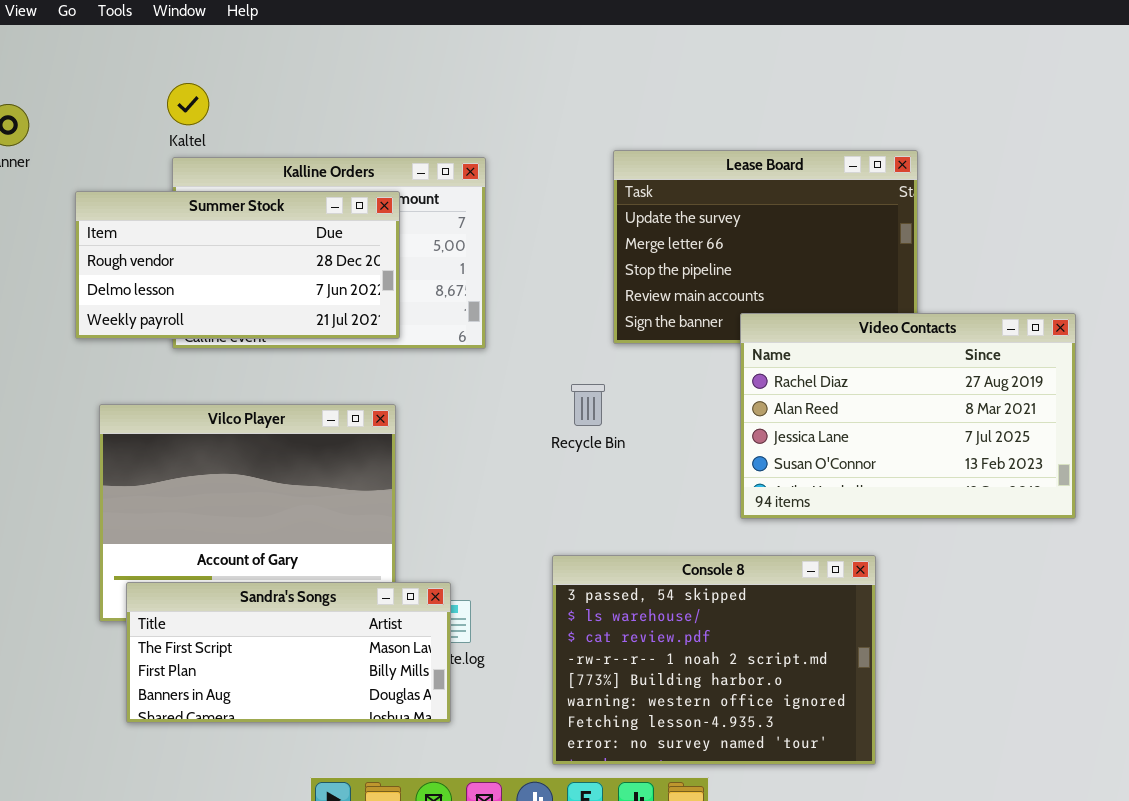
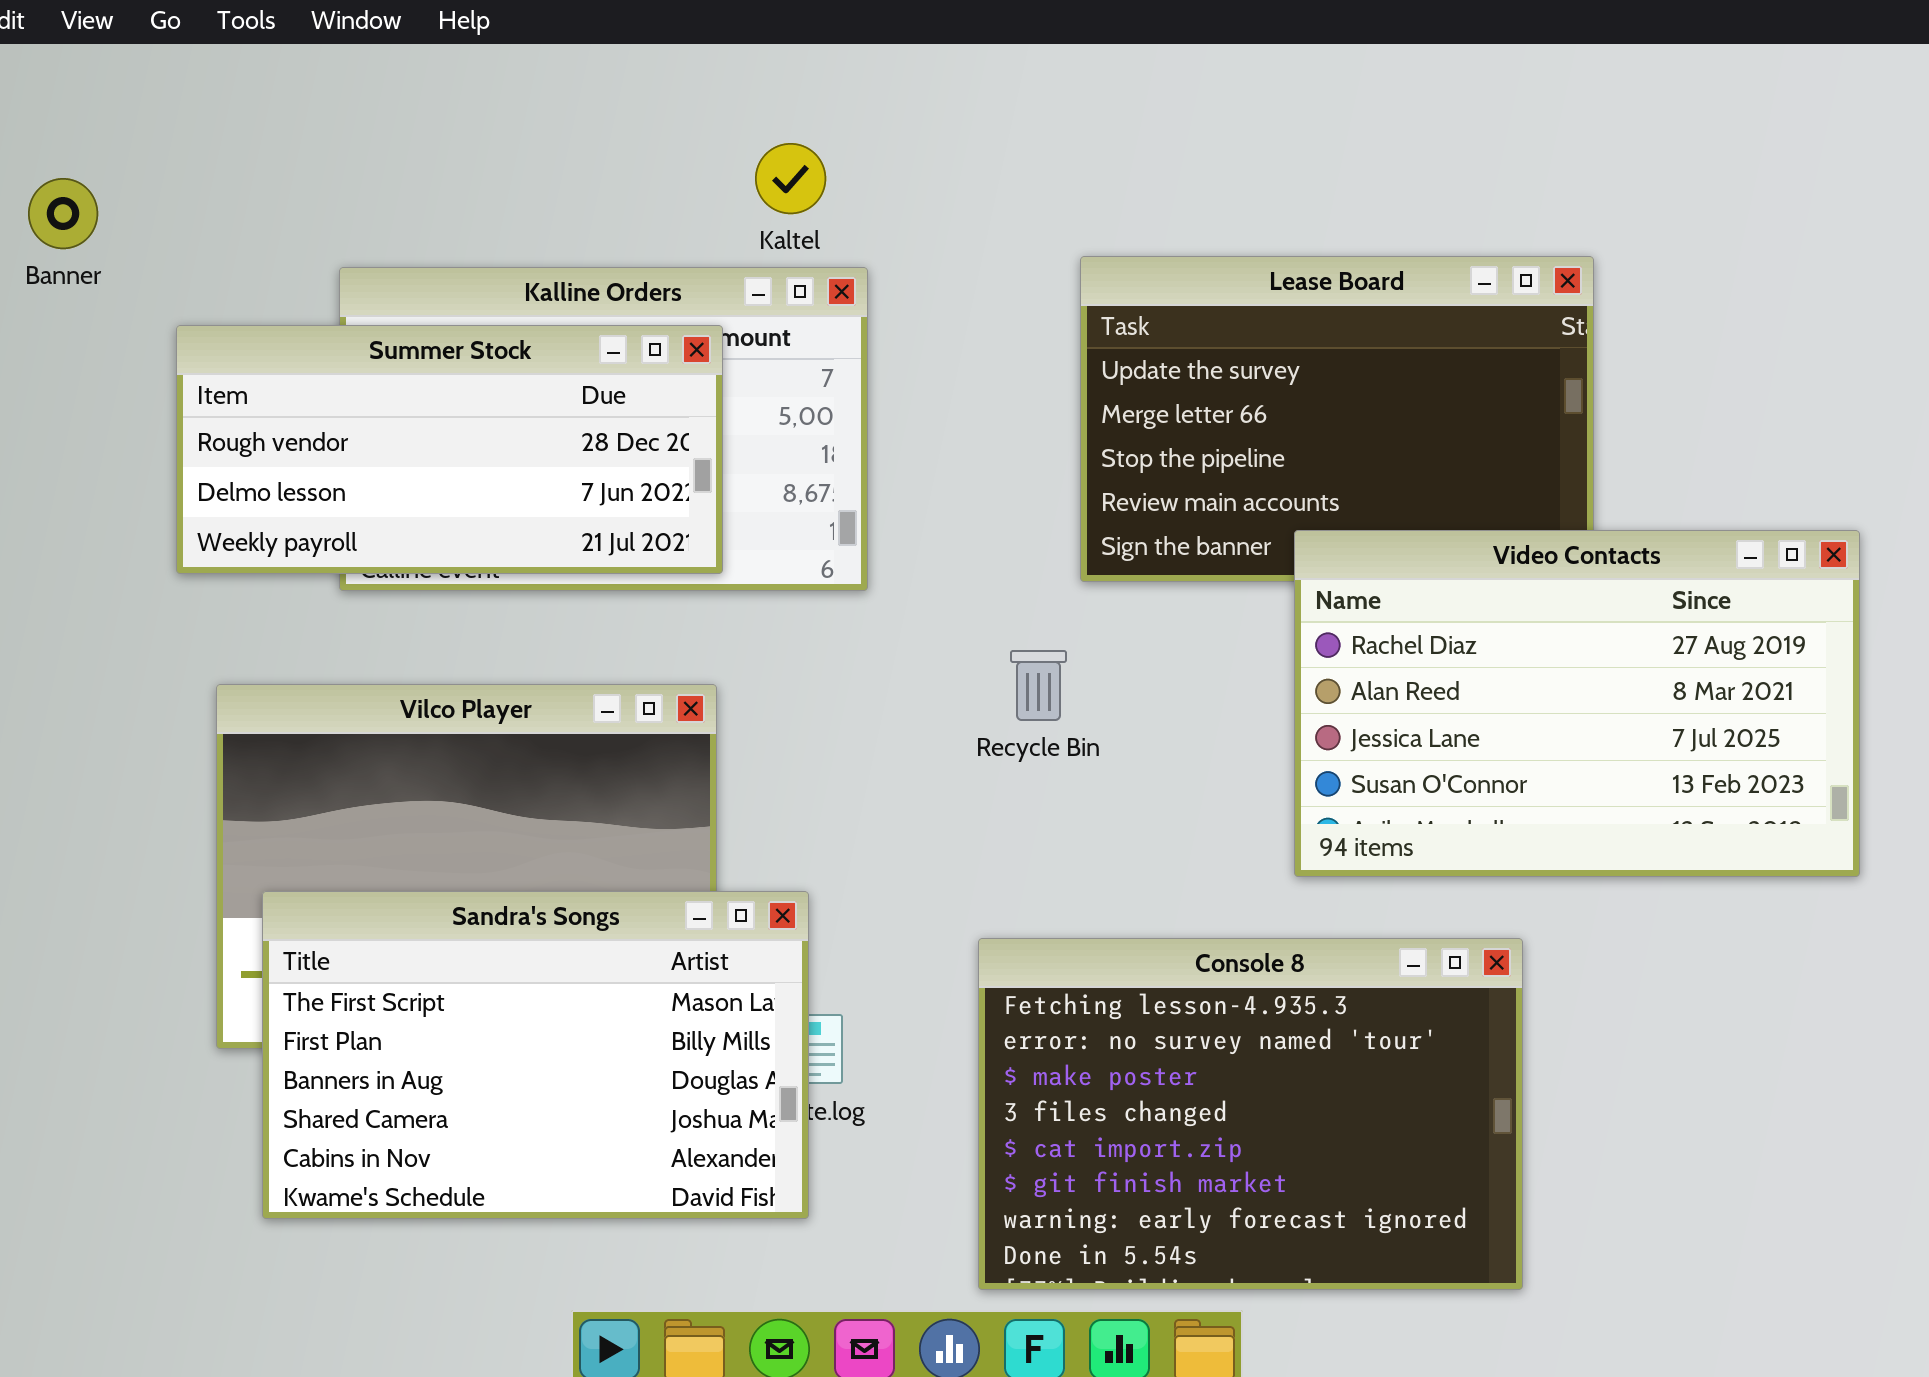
Kaltel: [167,83,209,125] -> [755,143,826,214], moved
Console 8: [552,555,876,765] -> [978,938,1523,1290], scrolled down 6 rows
Sandra's Songs: [126,582,451,723] -> [262,891,809,1219], resized

